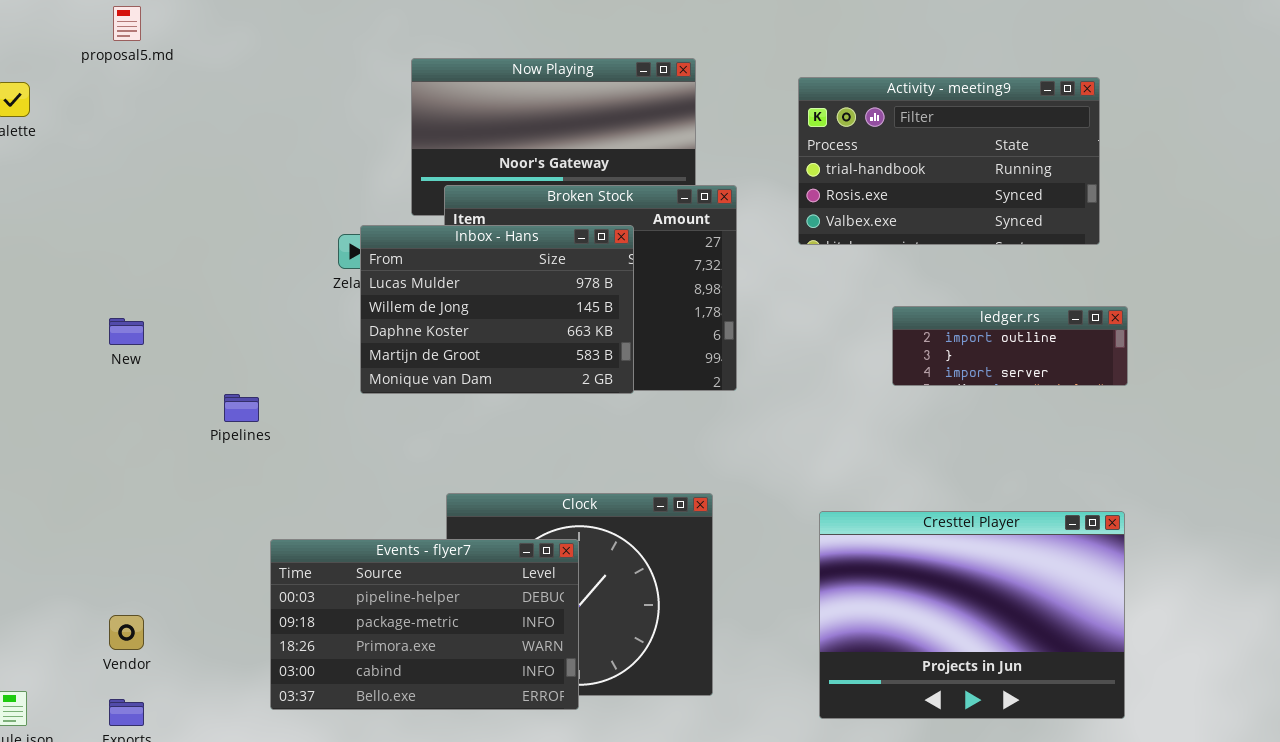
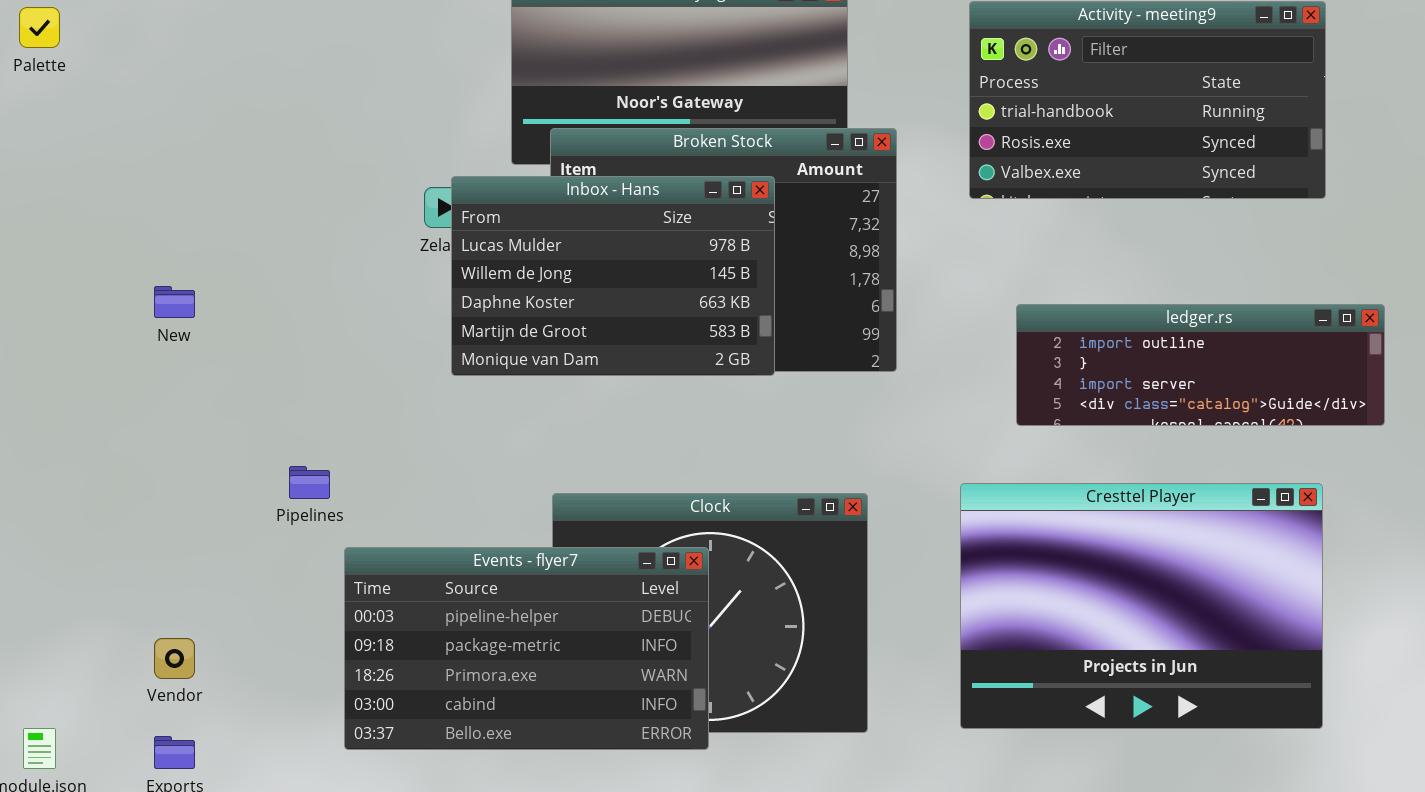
ledger.rs: [892,306,1128,386] -> [1016,304,1385,426], moved, resized
Pipelines: [224,394,259,422] -> [289,466,330,499], moved
Cresttel Player: [819,511,1125,719] -> [960,483,1323,729], moved

